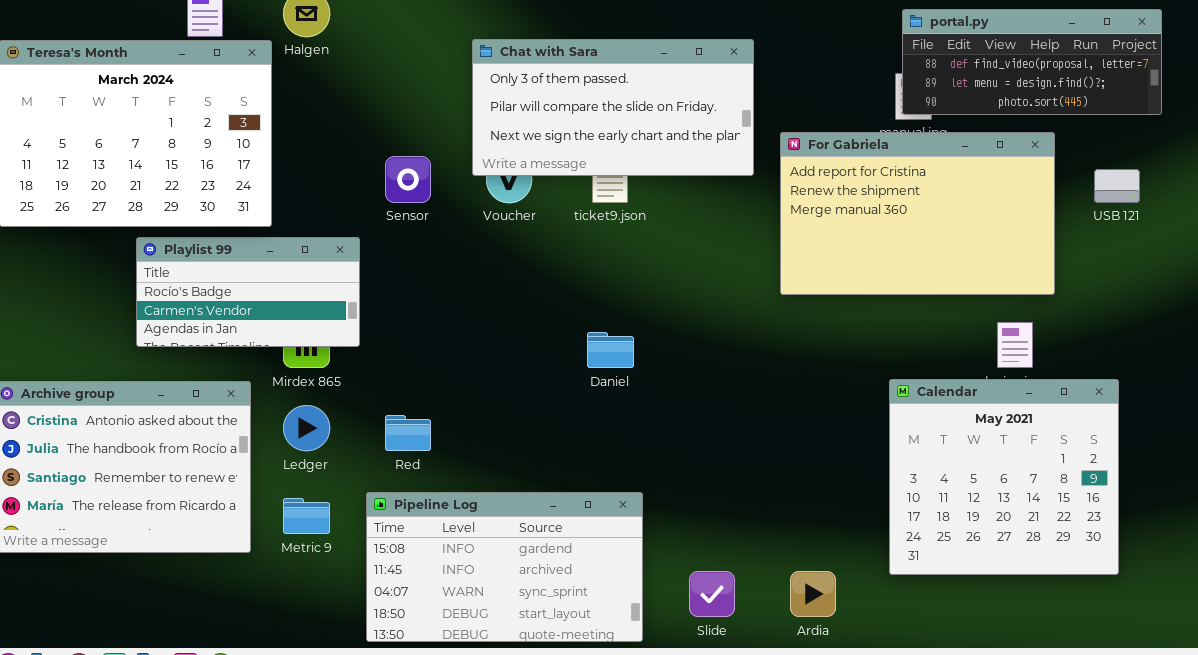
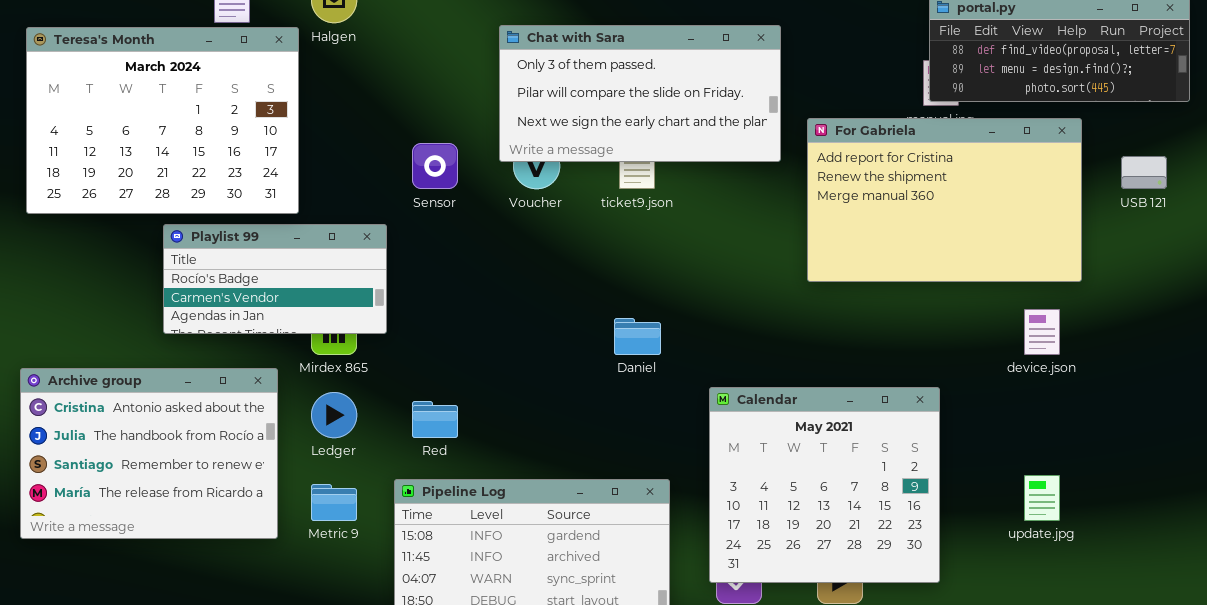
Calendar: [889,379,1119,575] -> [709,387,940,583], moved

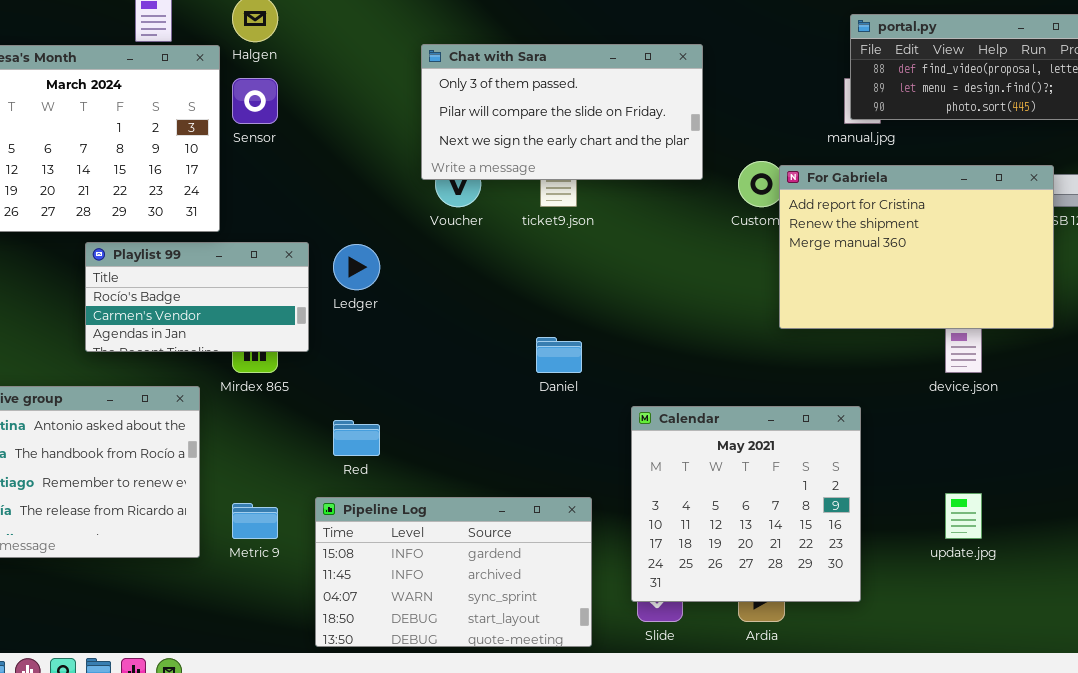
For Gabriela: [807,118,1082,282] -> [779,165,1054,329], moved
Sensor: [412,143,458,189] -> [232,78,278,124], moved
Ledger: [311,392,357,438] -> [333,244,380,290], moved

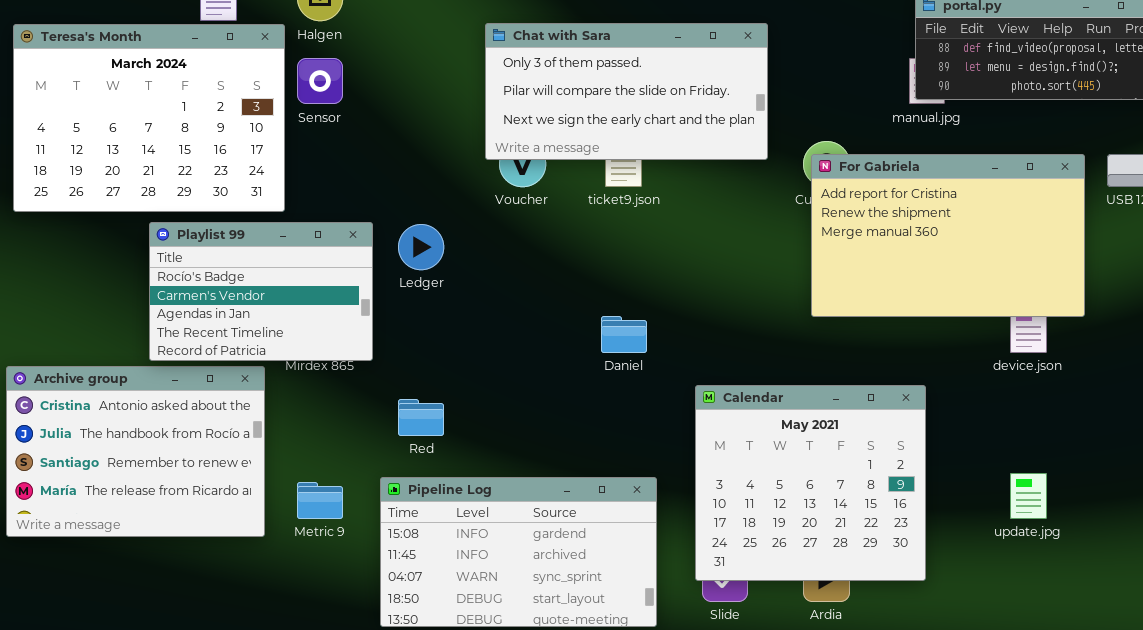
For Gabriela: [779,165,1054,329] -> [811,154,1085,317], moved
Playlist 99: [85,242,309,352] -> [149,222,373,361], resized

